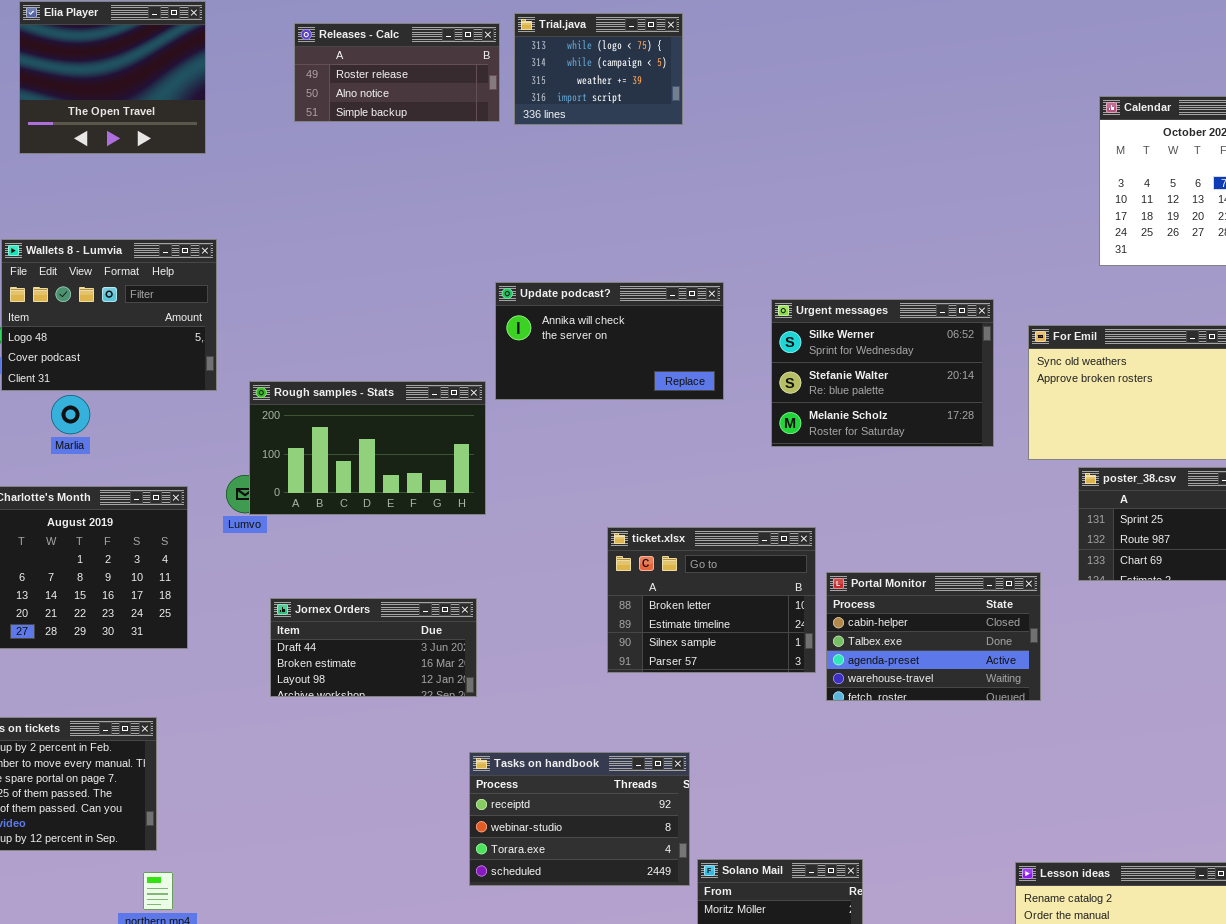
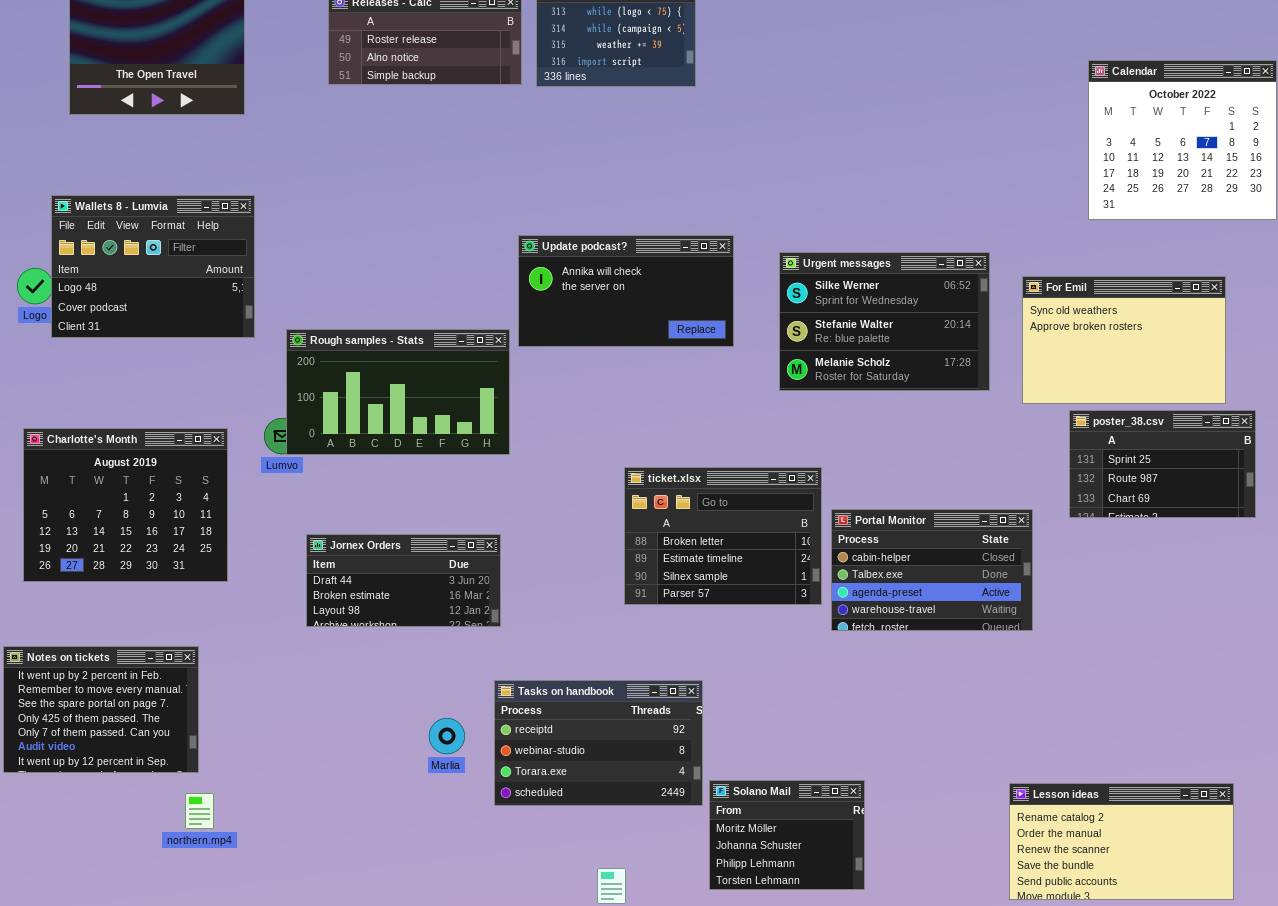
Marlia: [51,395,90,434] -> [429,718,465,754], moved

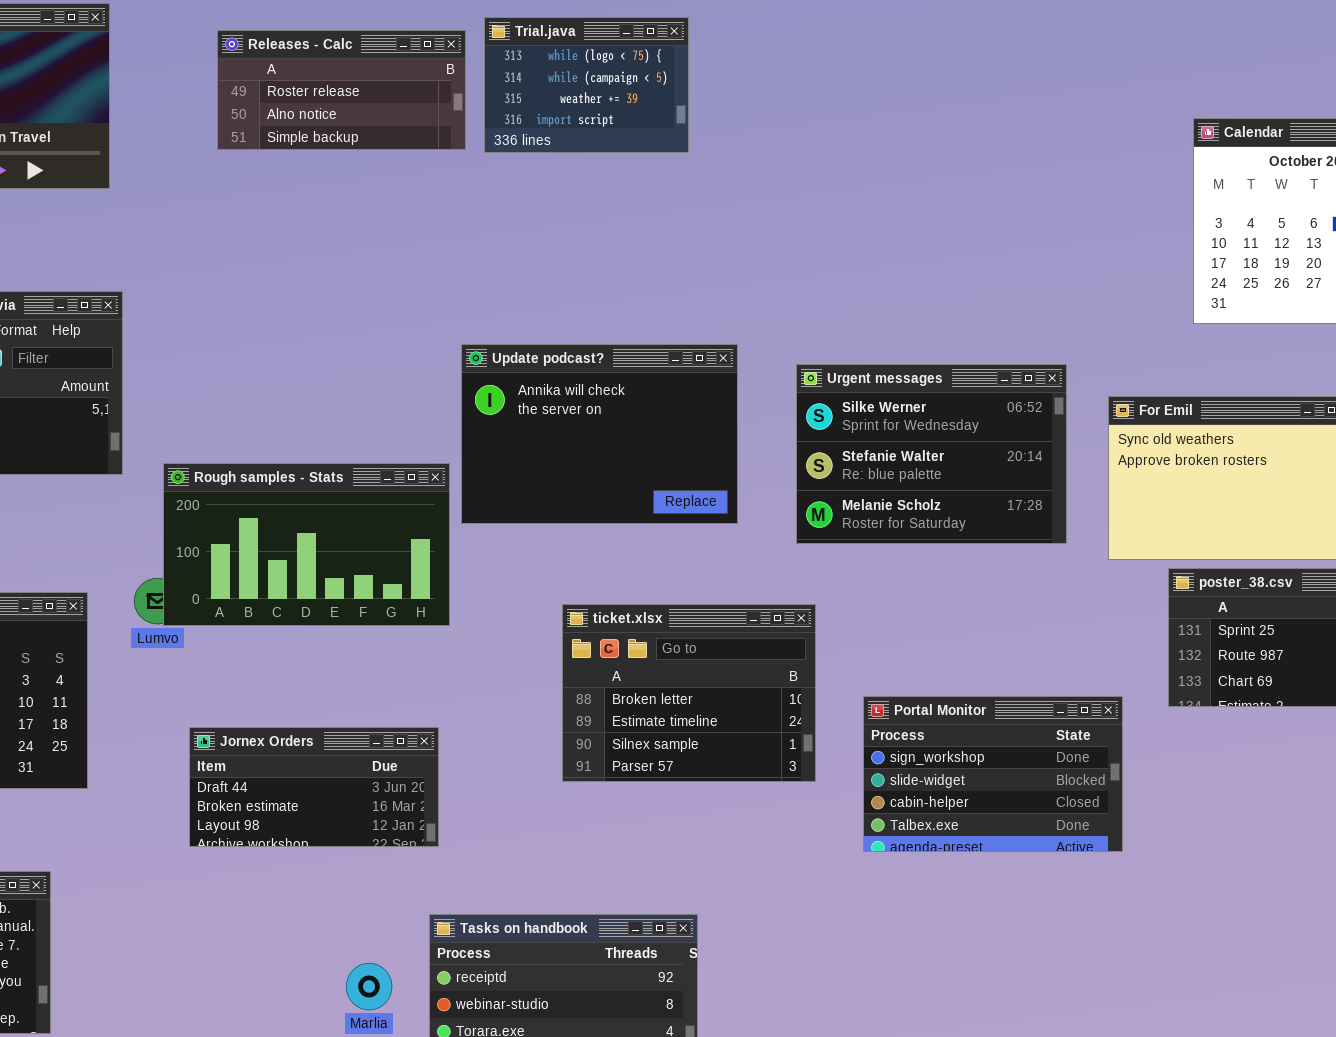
Update podcast?: [518,235,734,347] -> [461,344,738,524], resized
ticket.xlsx: [624,467,822,605] -> [562,604,816,782], moved
Portal Monitor: [831,509,1033,631] -> [863,696,1123,852], scrolled up 2 rows

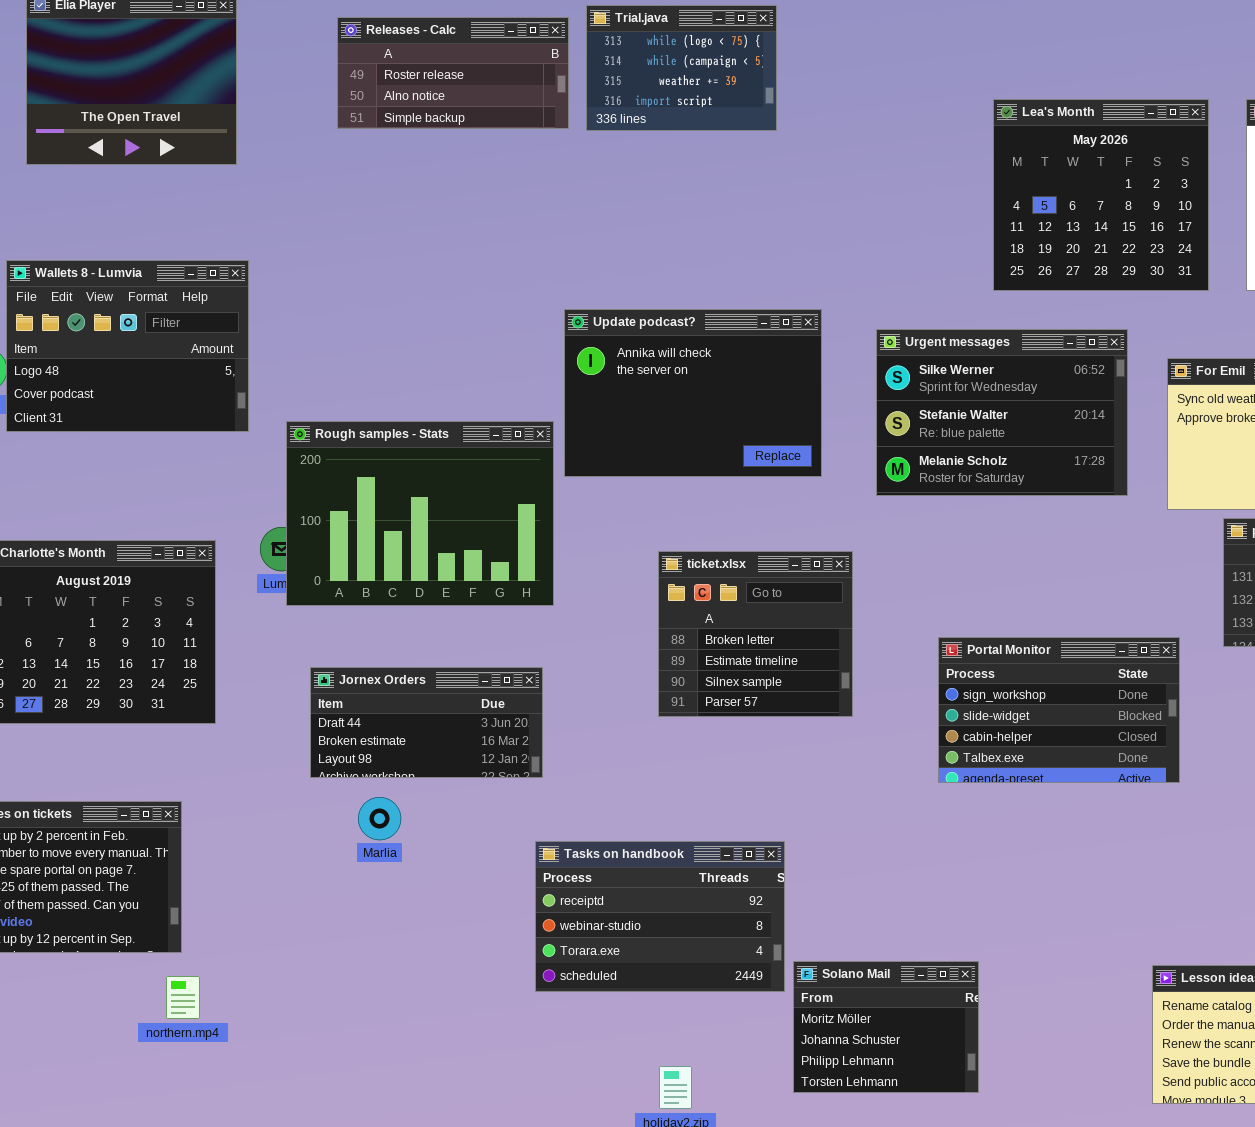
Lea's Month: none -> [993,99,1209,291], opened
Rough samples - Stats: [163,463,450,626] -> [286,421,554,606], resized
ticket.xlsx: [562,604,816,782] -> [658,551,853,717], resized
Marlia: [346,963,392,1010] -> [358,797,401,840], moved

